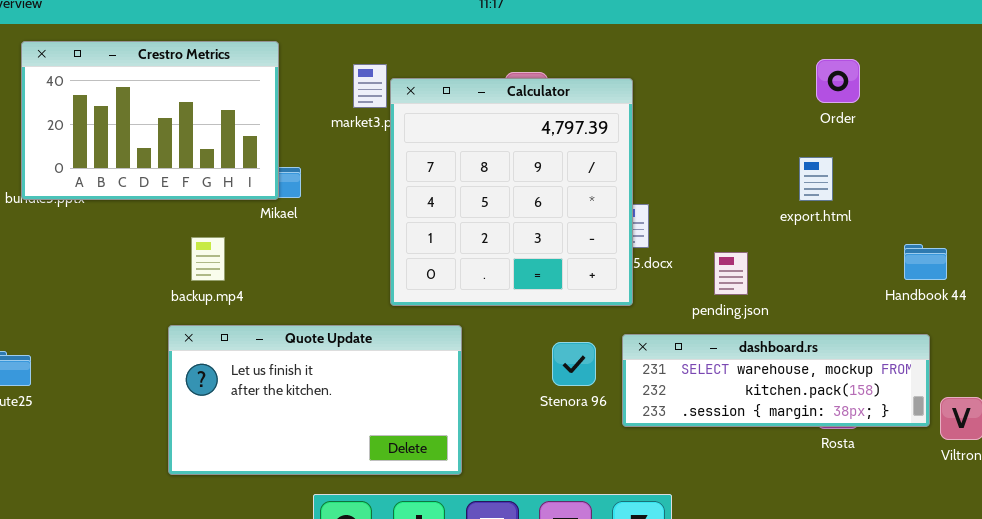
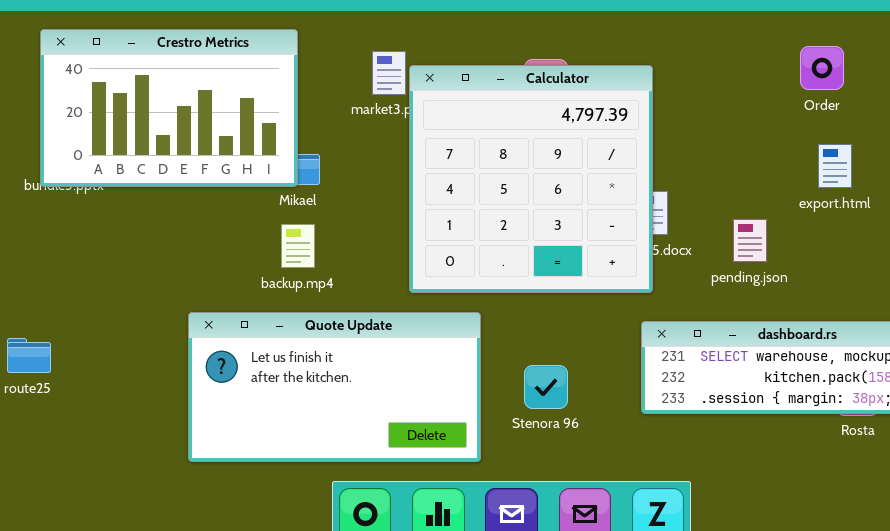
Order: [816,59,860,103] -> [800,46,844,90], moved
backup.mp4: [191,237,225,281] -> [281,224,315,268], moved
pending.json: [714,252,748,295] -> [733,219,767,262], moved
Stenora 96: [552,342,596,386] -> [524,365,568,409], moved

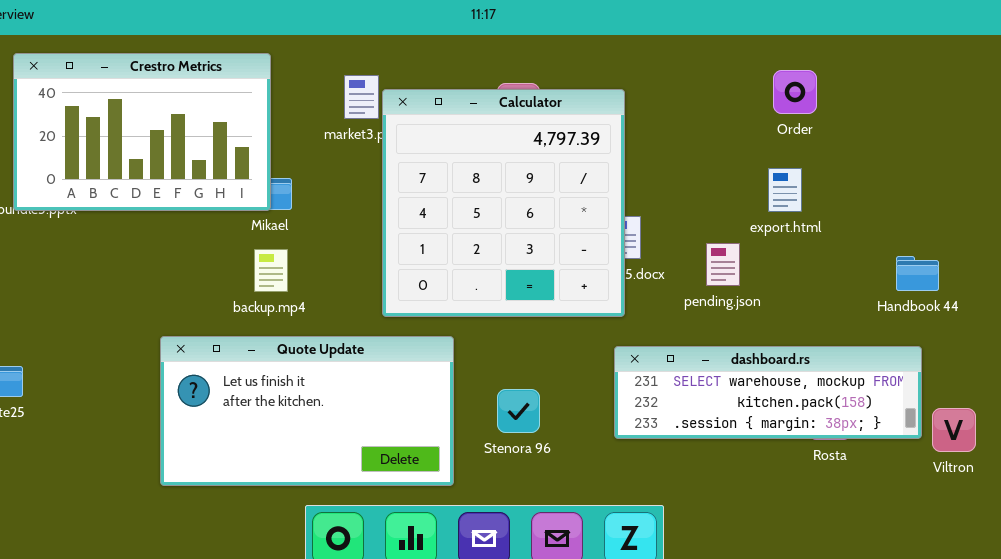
export.html: [818,144,852,188] -> [768,168,802,212], moved

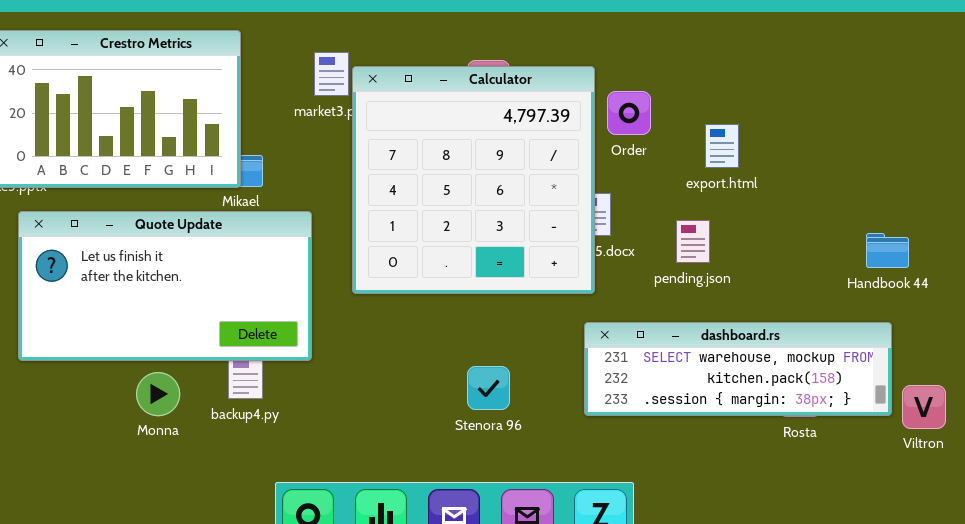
Order: [773,70,817,114] -> [607,91,651,135], moved
export.html: [768,168,802,212] -> [705,124,739,168], moved
Quote Update: [160,336,454,486] -> [18,211,312,361], moved

